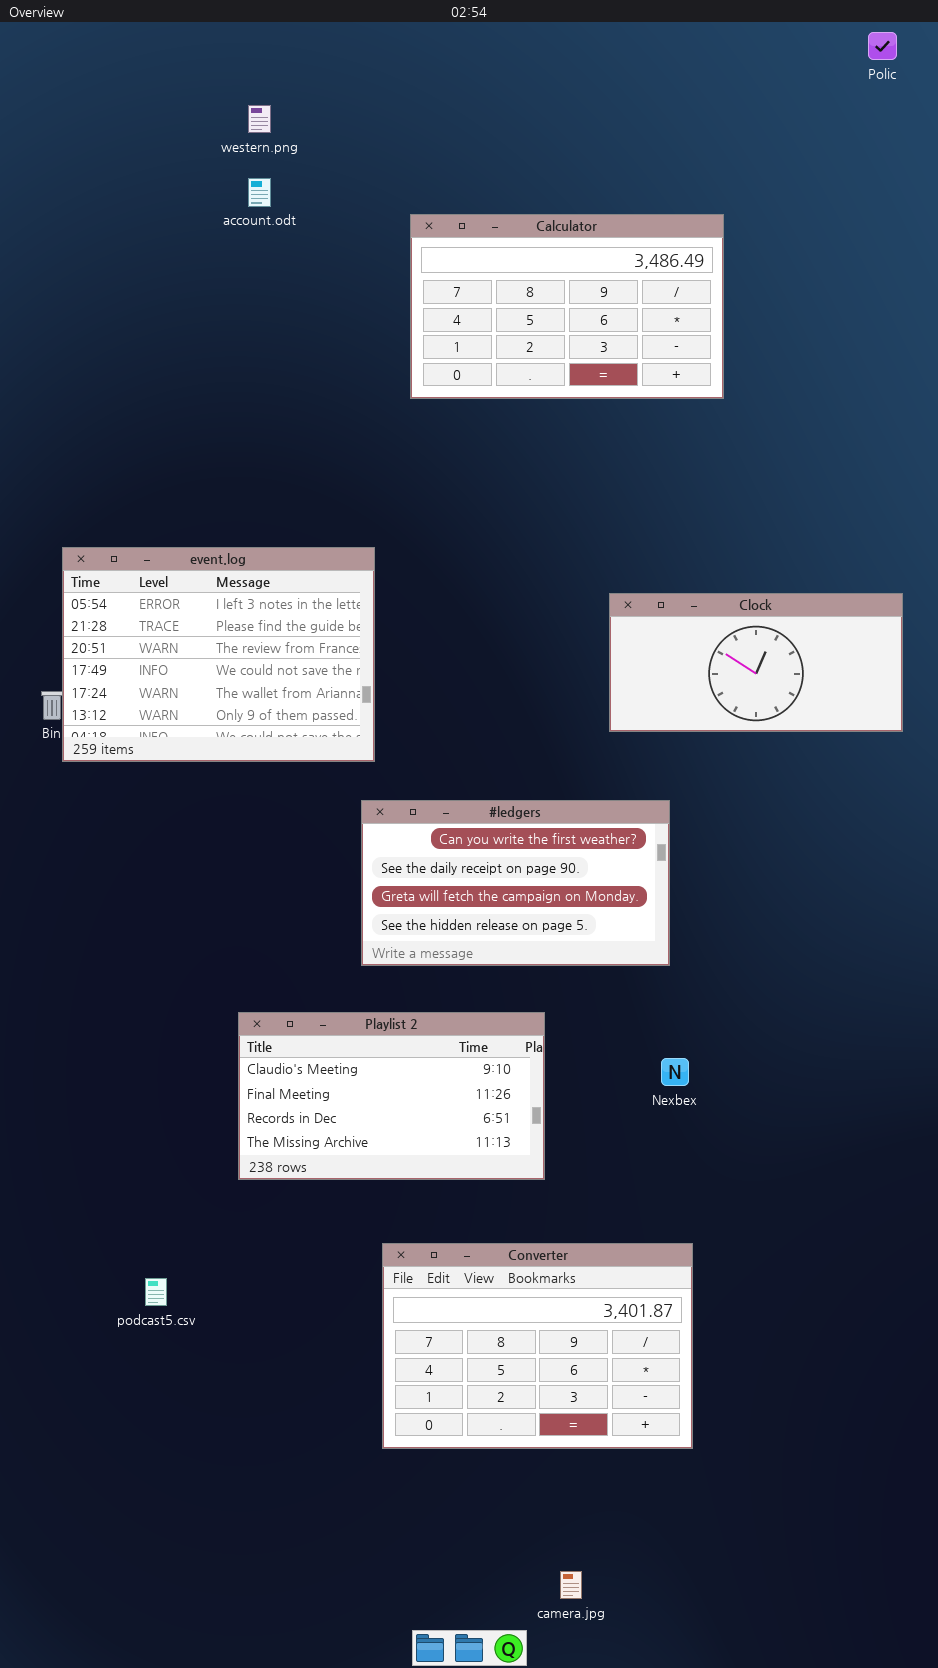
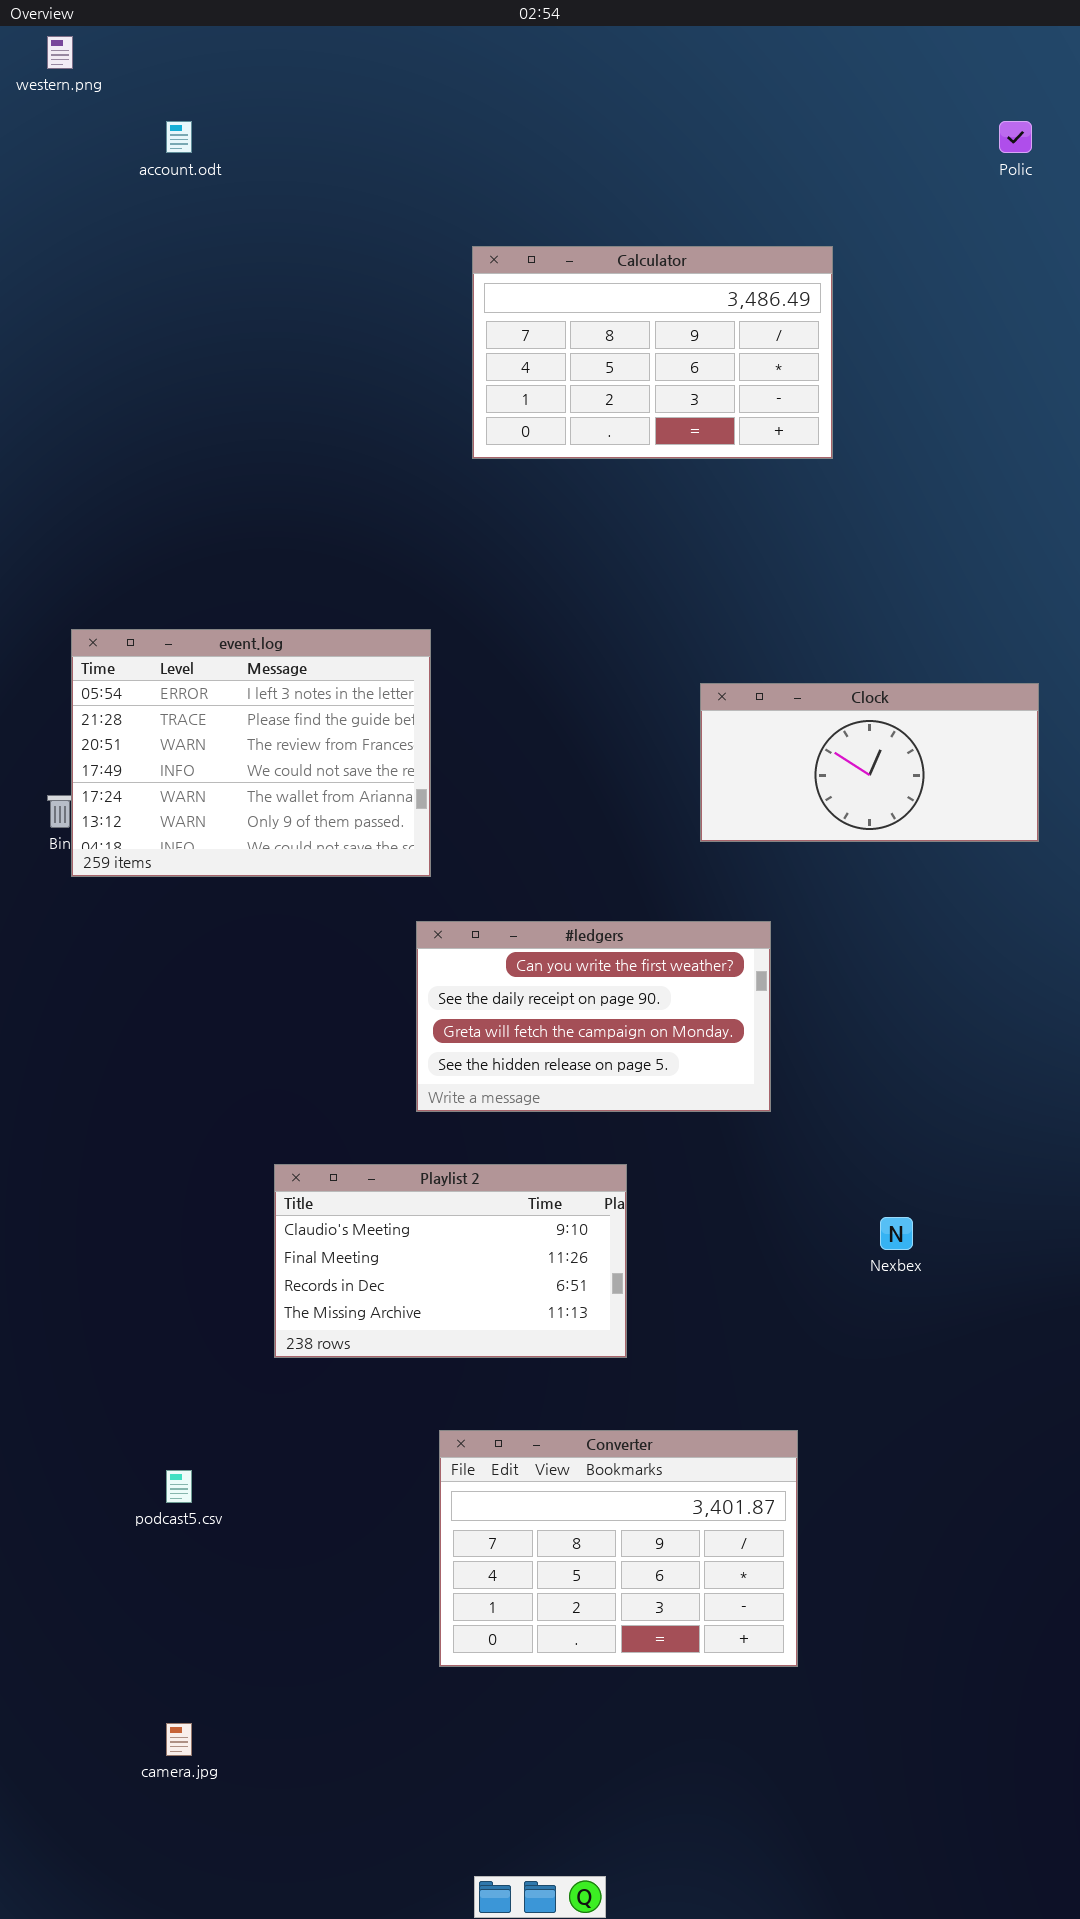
Polic: [868,32,897,60] -> [999,121,1032,153], moved
western.png: [248,105,271,133] -> [47,36,73,69], moved
account.odt: [248,178,271,207] -> [166,121,192,153], moved
Nexbex: [661,1058,689,1086] -> [880,1217,913,1250], moved
camera.jpg: [560,1571,582,1599] -> [166,1723,192,1756], moved

